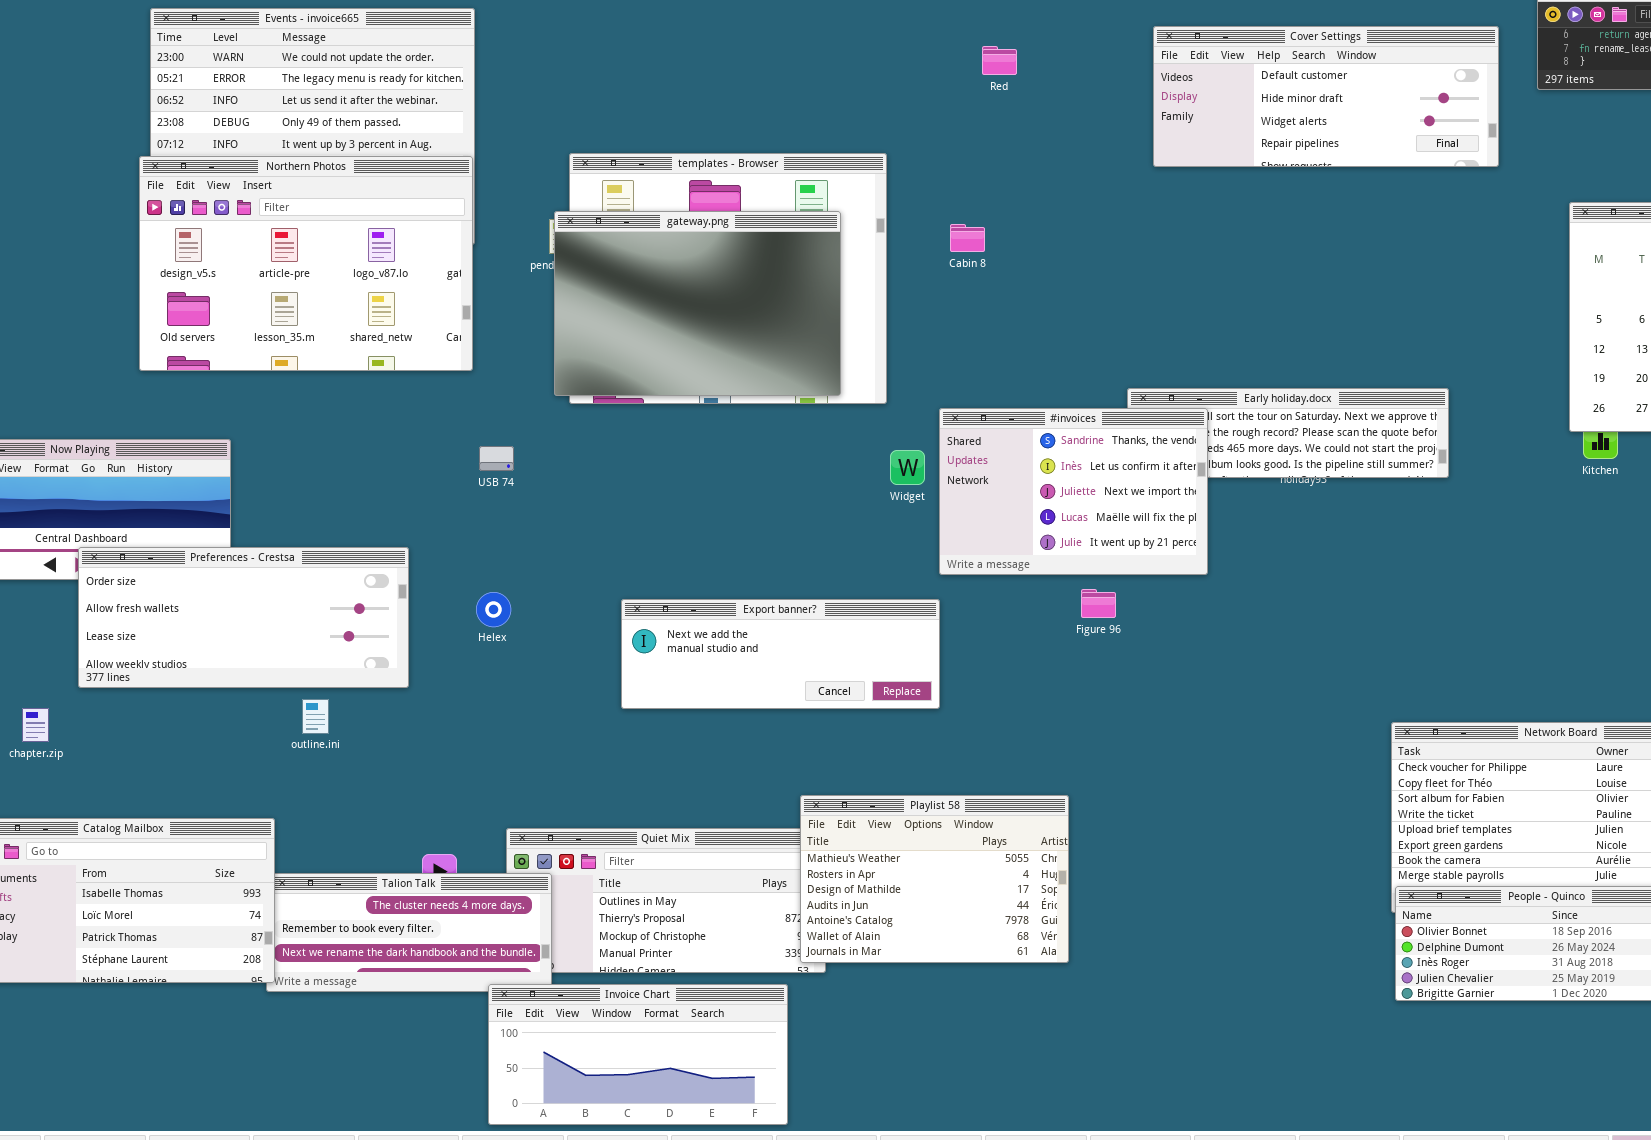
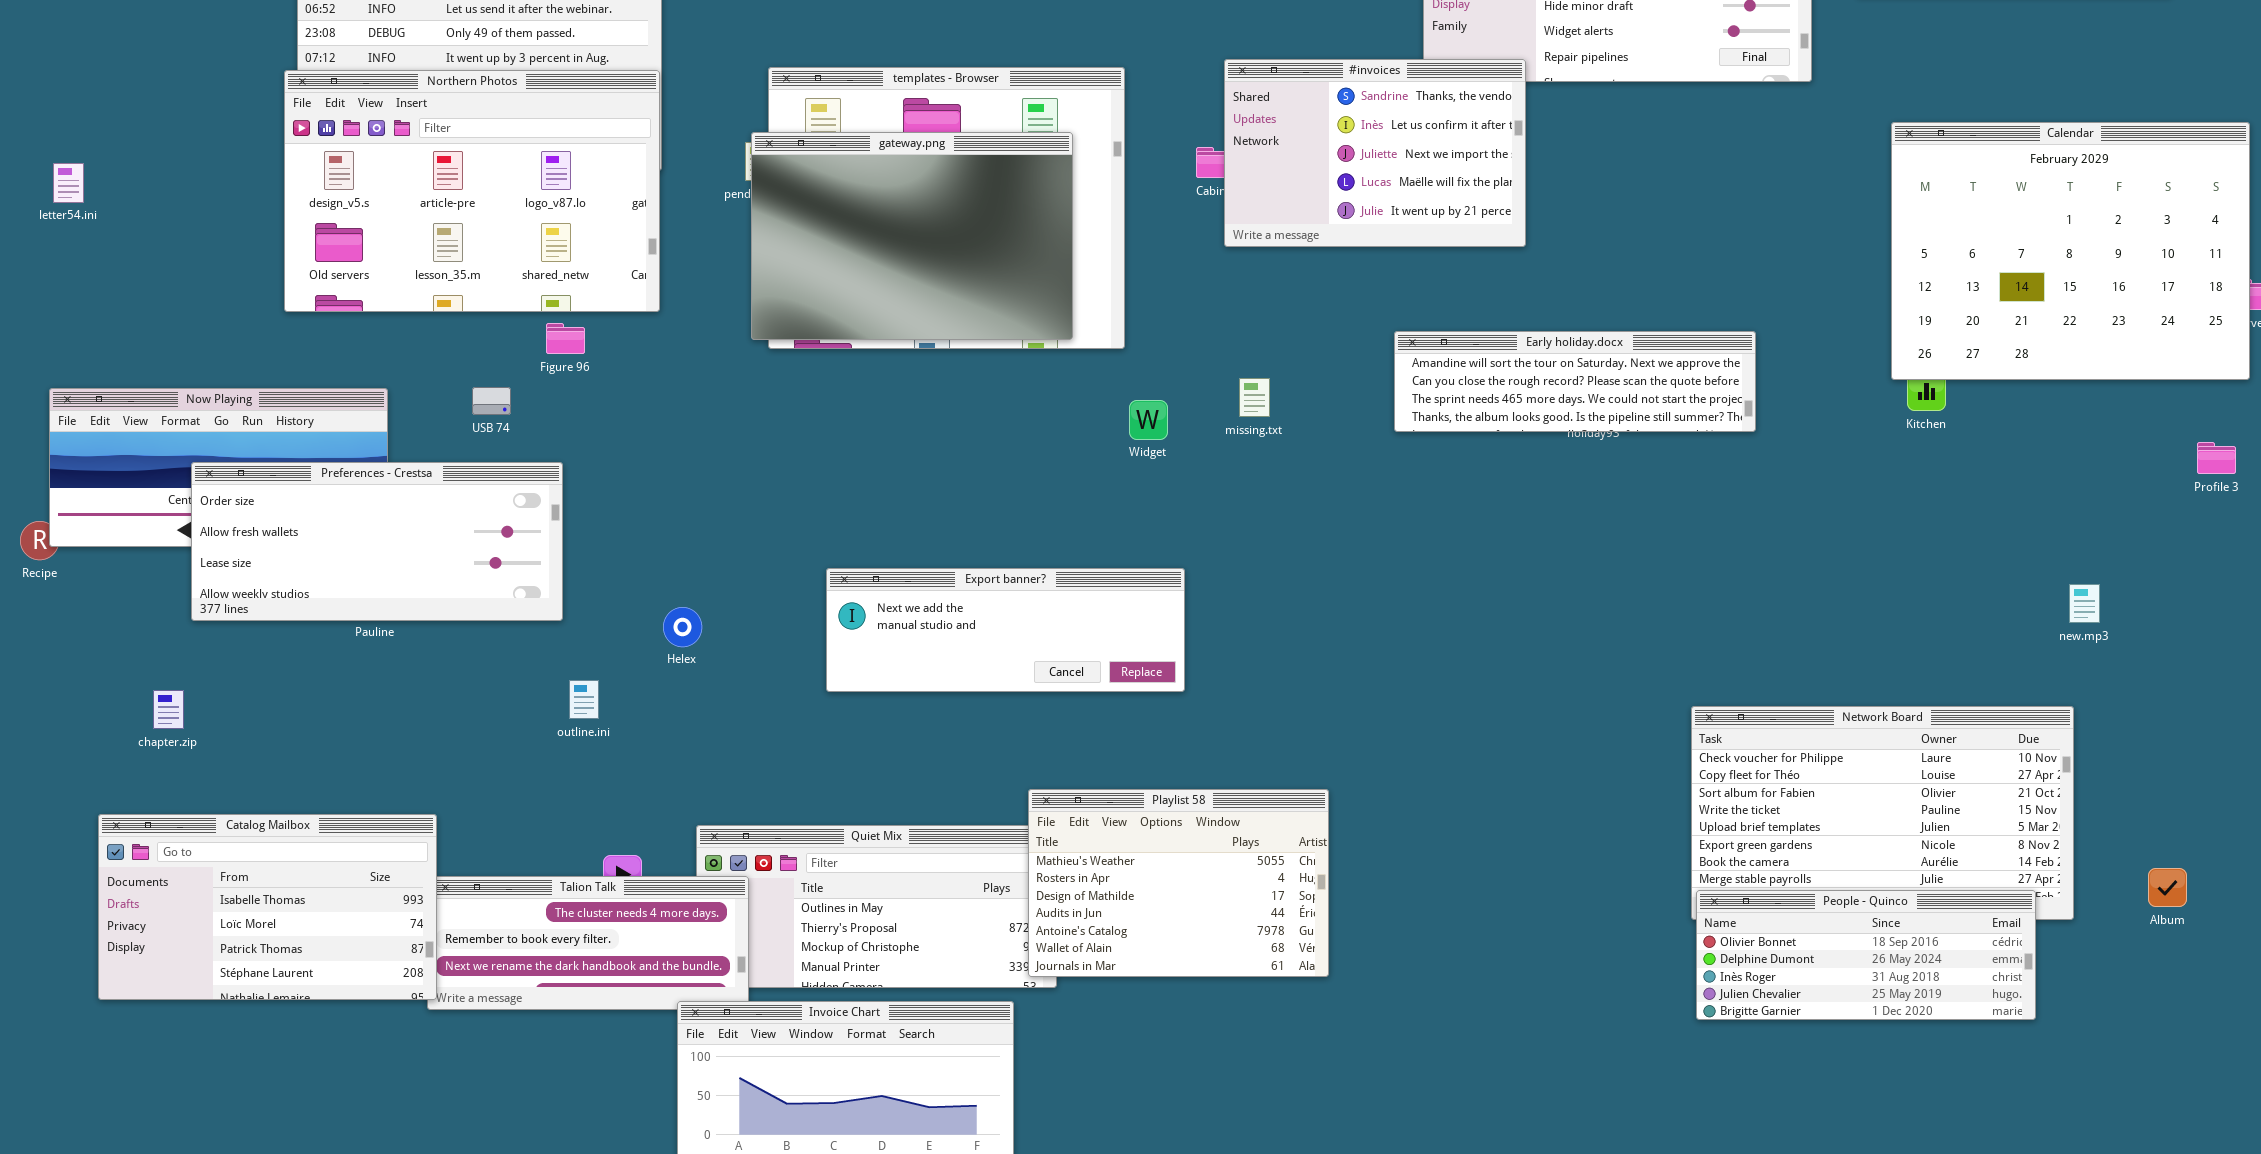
#invoices: [939,408,1208,575] -> [1224,59,1526,247], moved
USB 74: [479,446,514,471] -> [472,387,511,415], moved
Preferences - Crestsa: [78,547,409,688] -> [191,462,563,621], moved
Figure 96: [1081,589,1116,618] -> [546,323,585,354], moved
Helex: [476,592,511,627] -> [663,607,702,647], moved
outline.ini: [302,699,329,734] -> [569,680,599,719], moved

